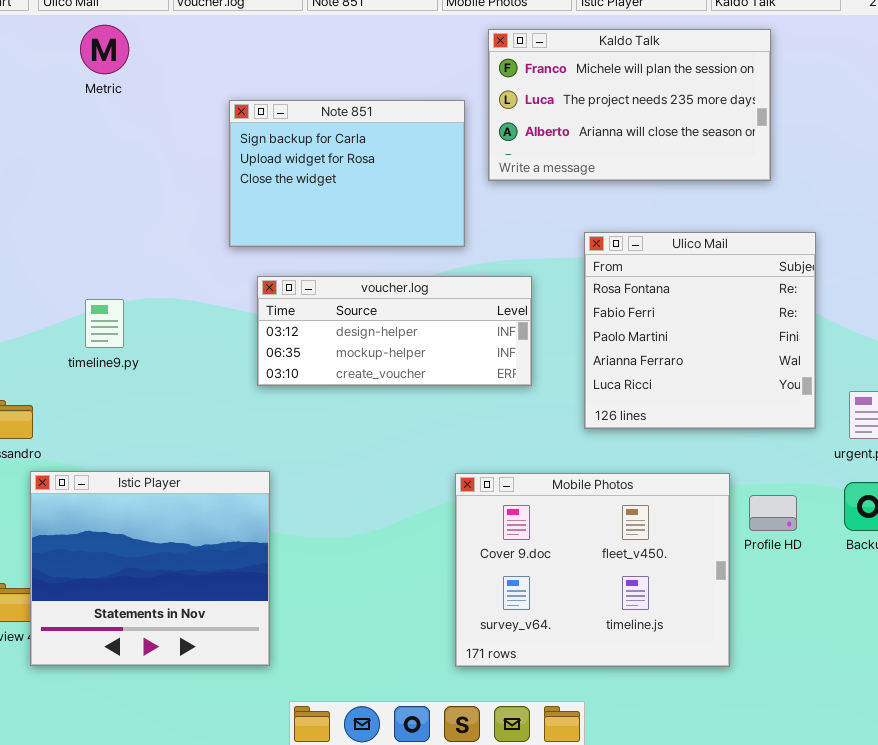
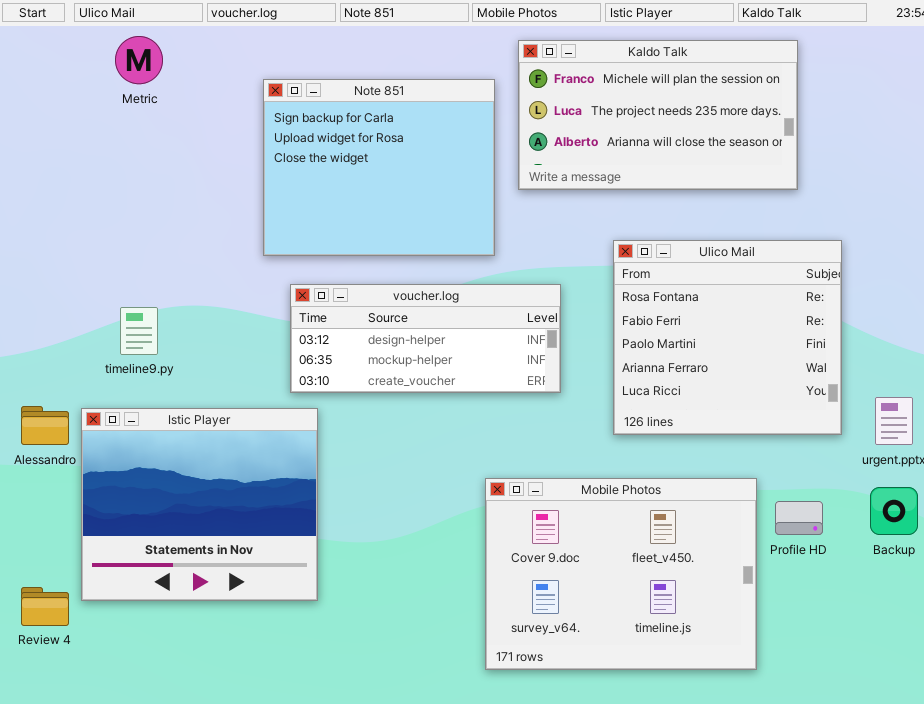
Note 851: [229,100,465,247] -> [263,79,495,256], resized
Istic Player: [30,471,270,666] -> [81,408,318,601], moved

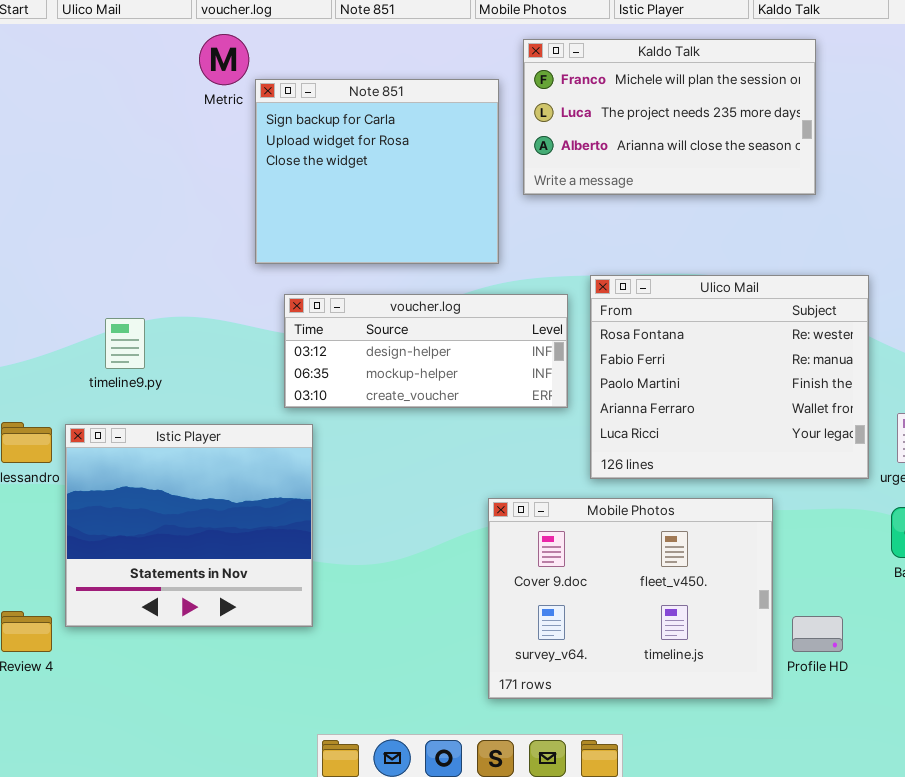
Metric: [115,36,163,84] -> [199,34,249,85], moved
Ulico Mail: [613,240,842,435] -> [590,275,869,479], moved, resized
Profile HD: [775,501,823,535] -> [792,616,843,652], moved

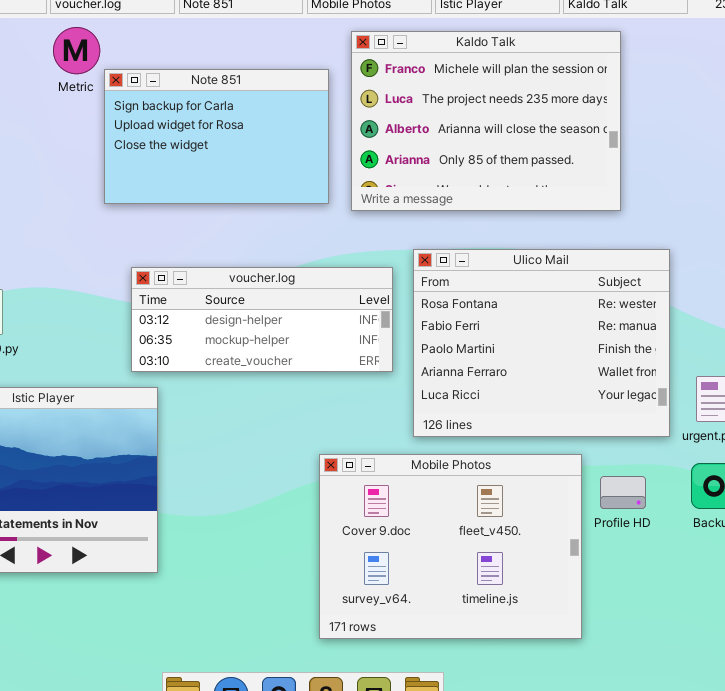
Kaldo Talk: [523,39,816,195] -> [351,31,621,211], resized
Note 851: [255,79,499,264] -> [104,69,329,204], resized
Profile HD: [792,616,843,652] -> [600,476,646,509], moved

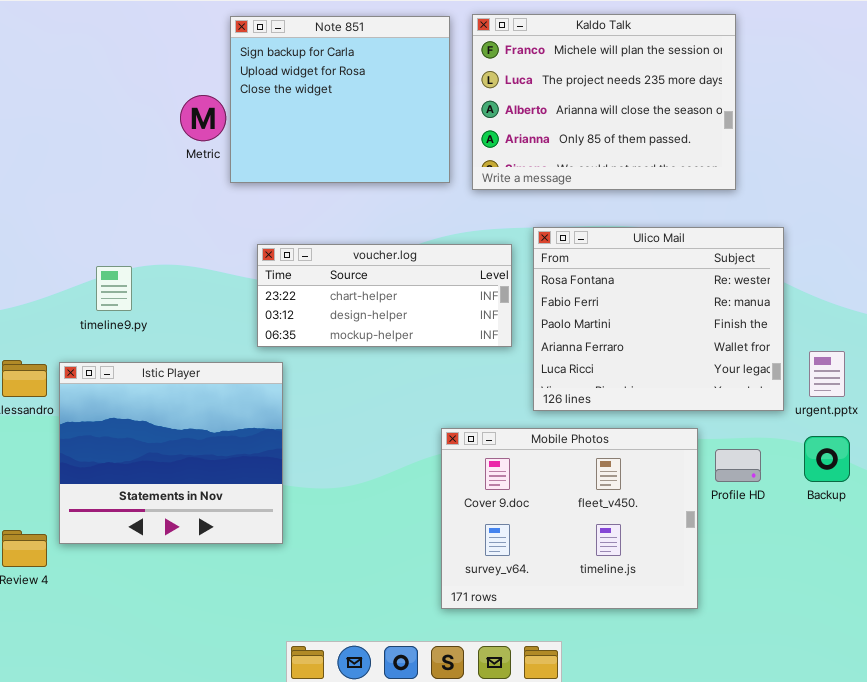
Metric: [53,27,100,74] -> [180,95,226,141], moved
Note 851: [104,69,329,204] -> [230,16,450,183], resized
voucher.log: [131,267,393,372] -> [257,244,512,347], scrolled up 1 row

